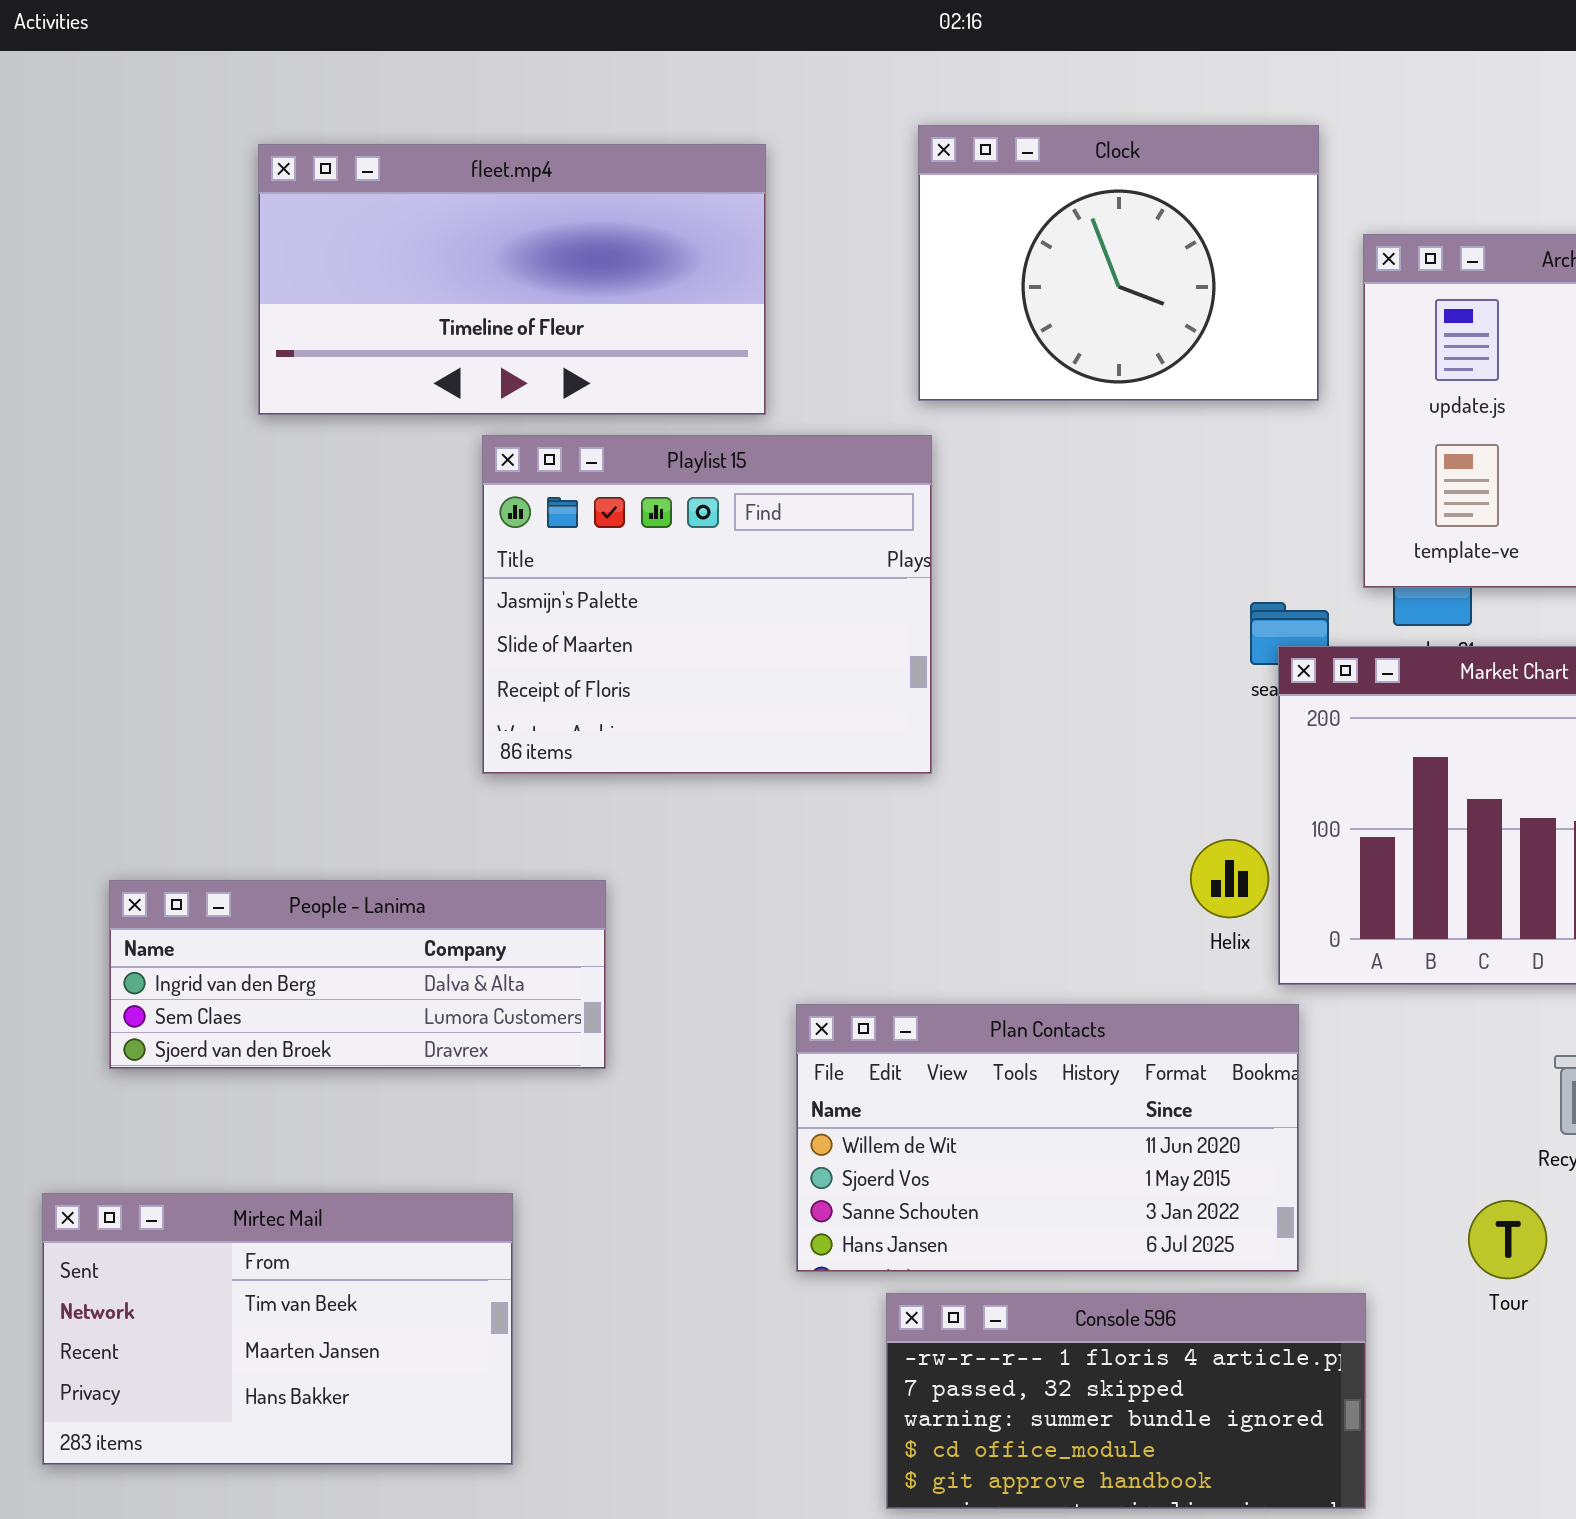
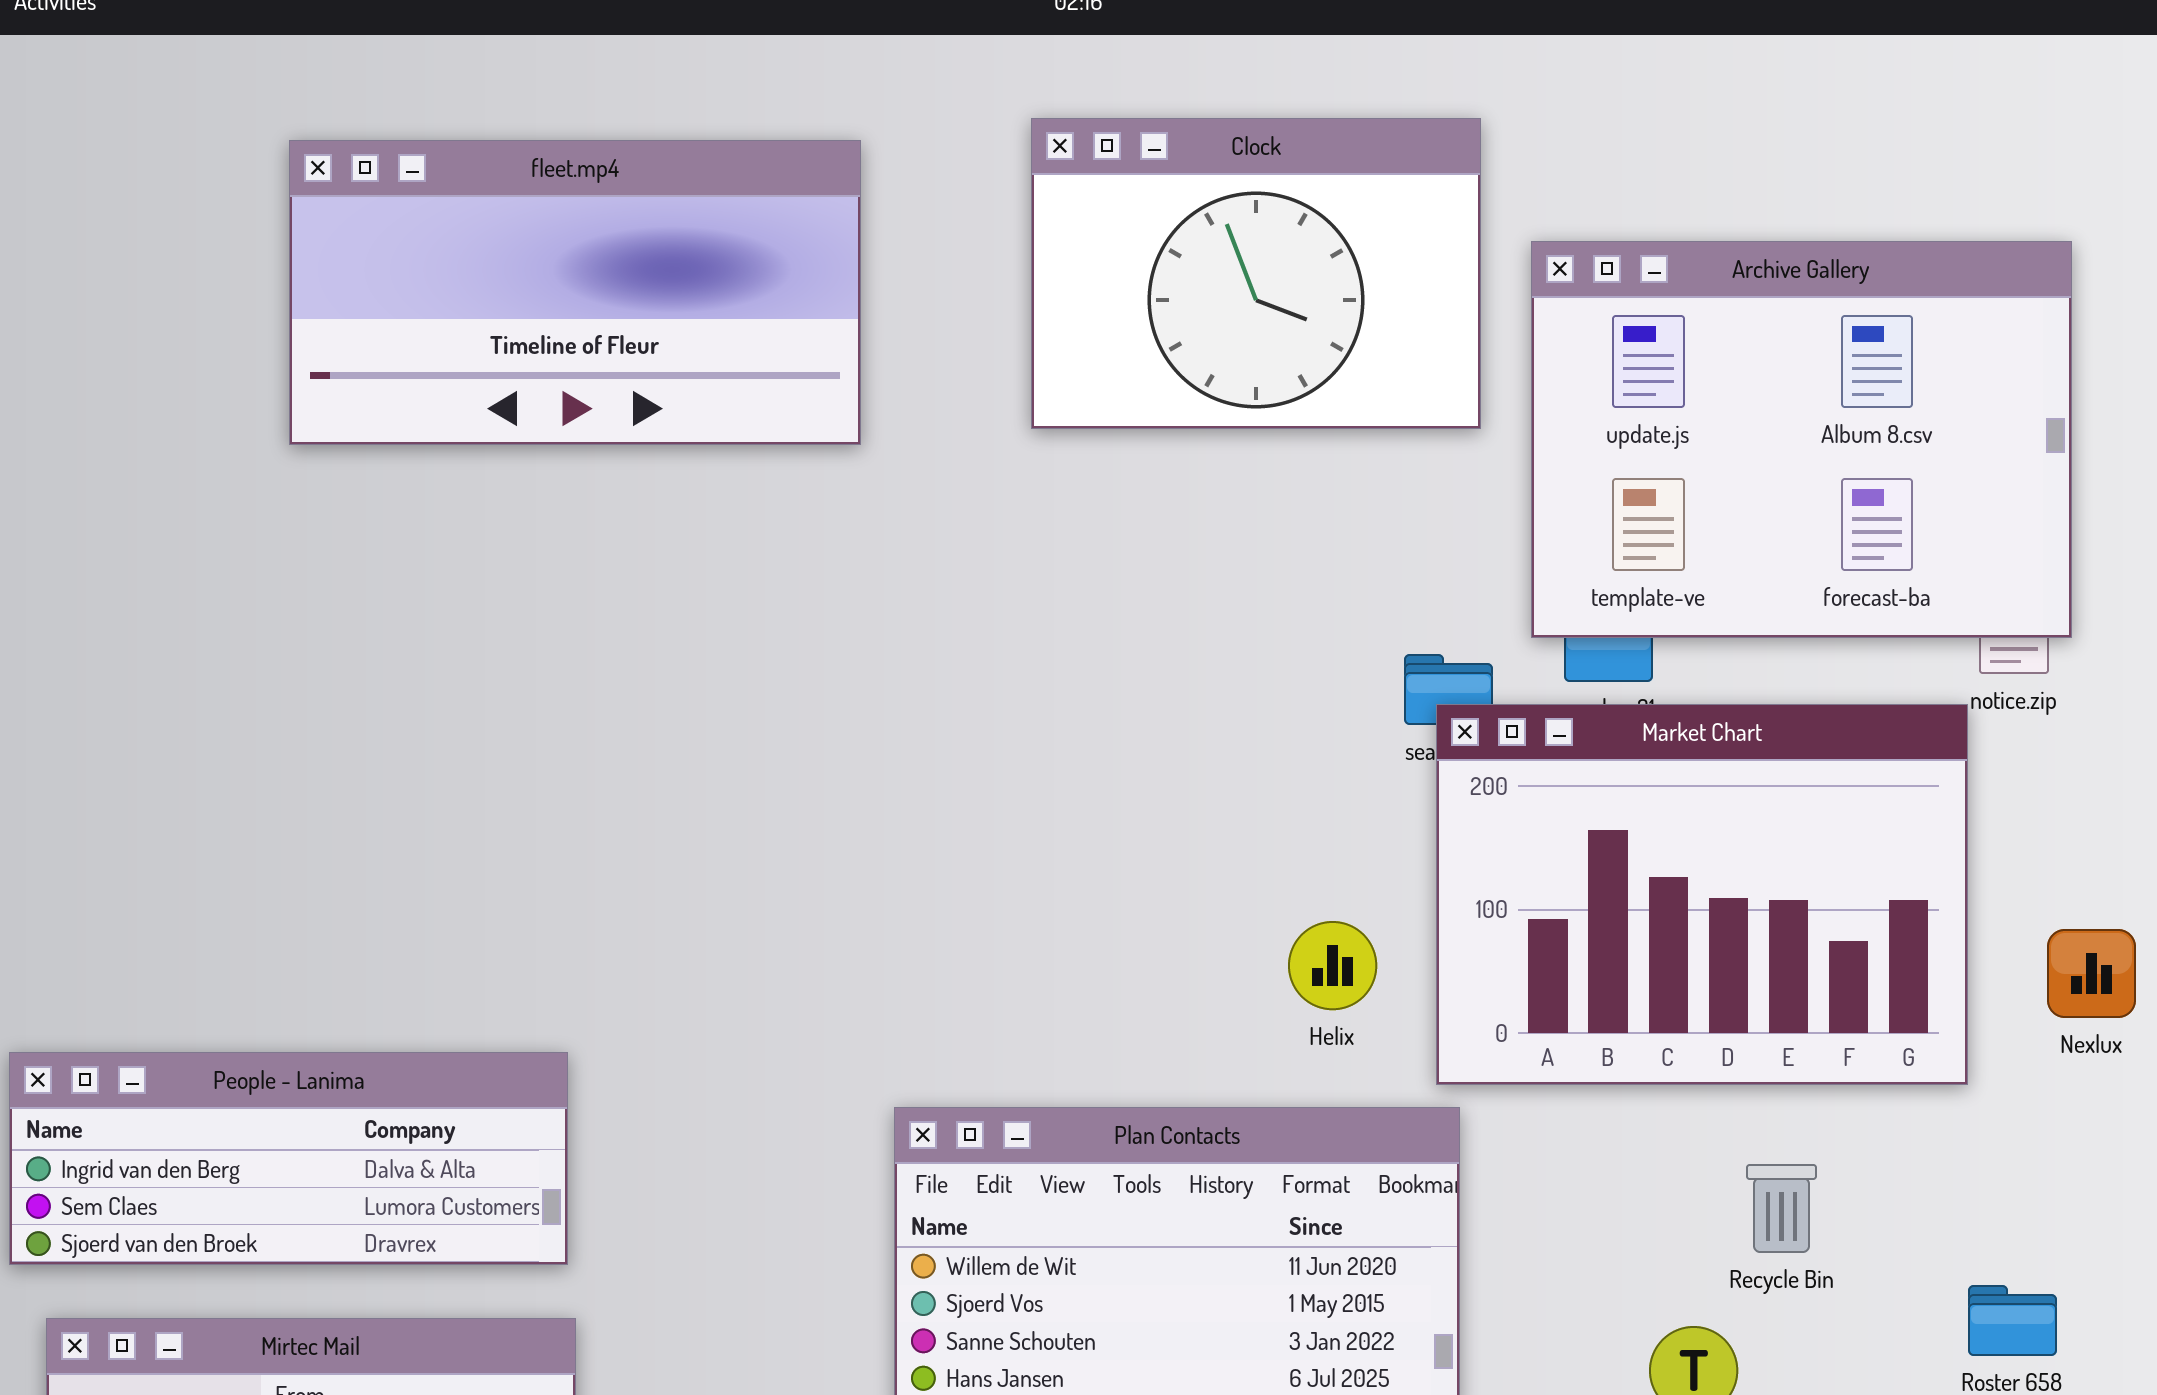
Playlist 15: [482,435,932,774] -> none, closed
Helix: [1190,839,1269,918] -> [1288,921,1377,1010], moved
People - Lanima: [109,880,606,1069] -> [9,1052,568,1265], moved

